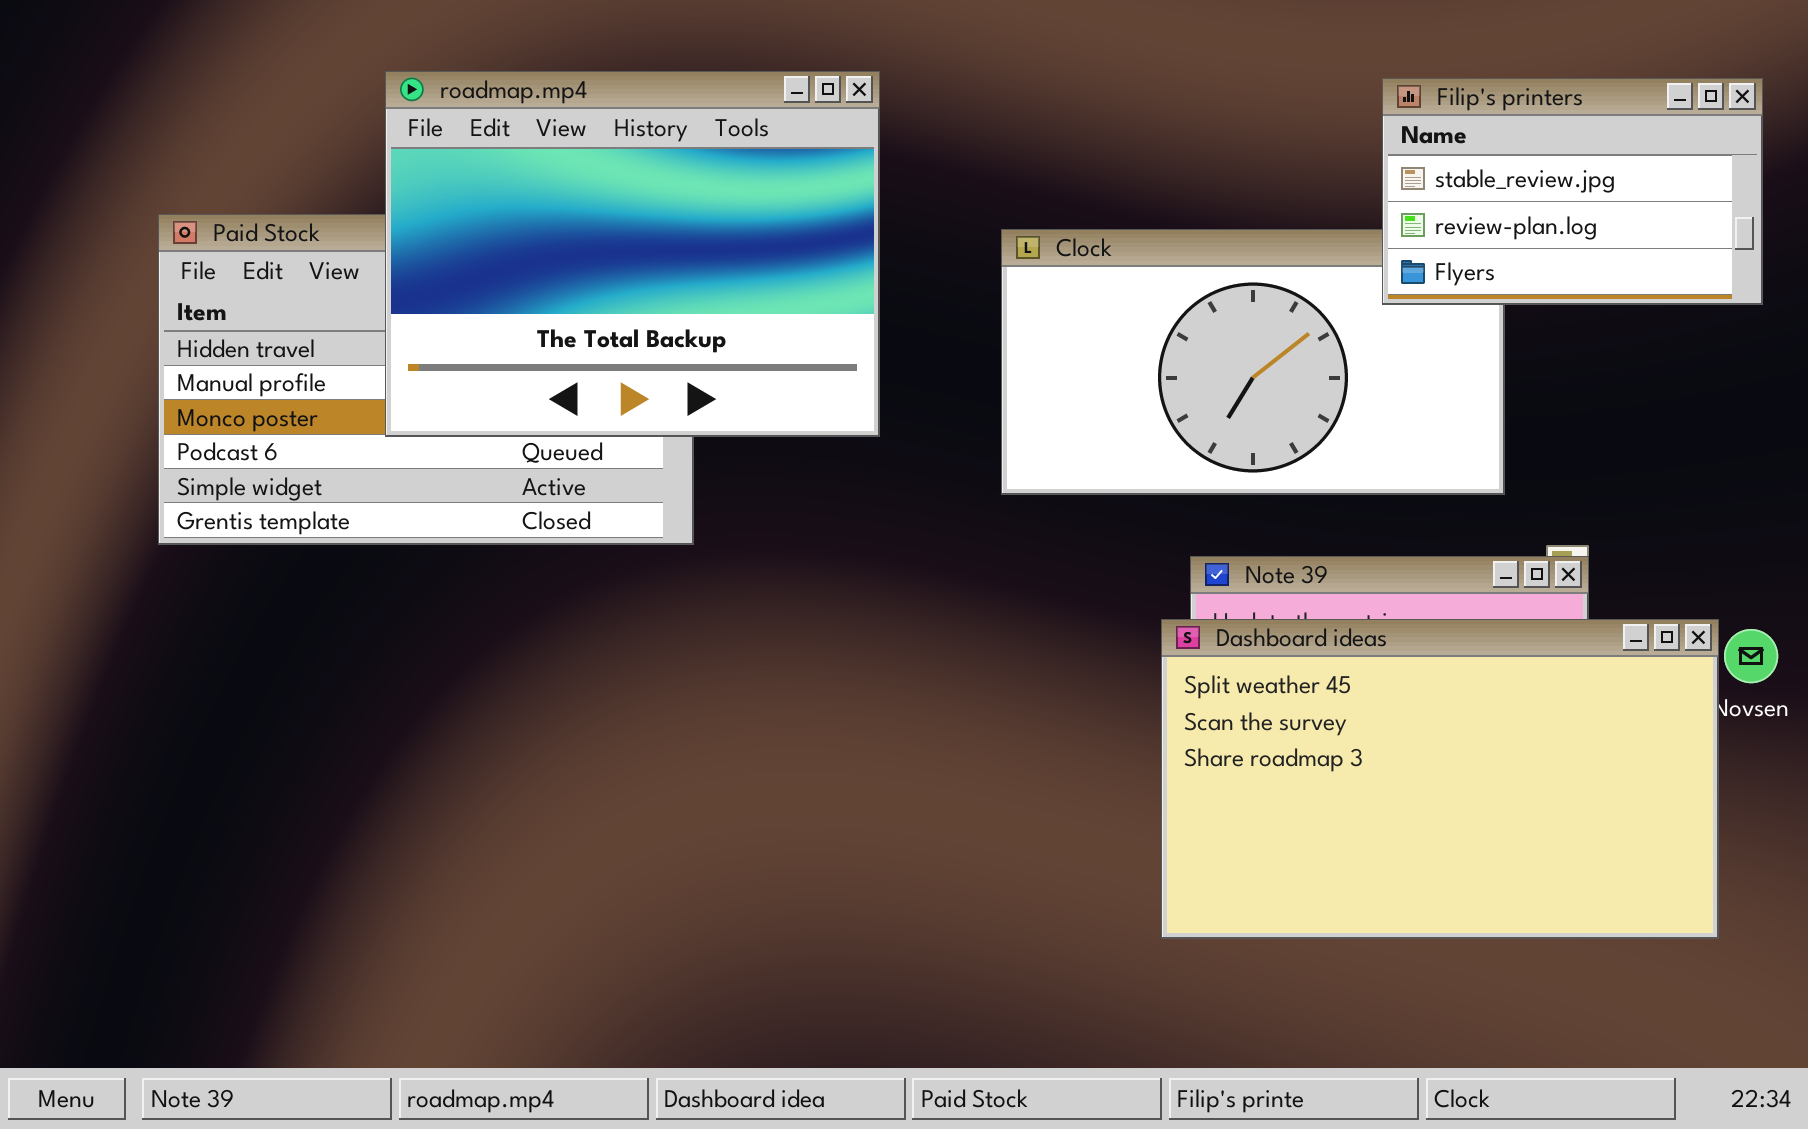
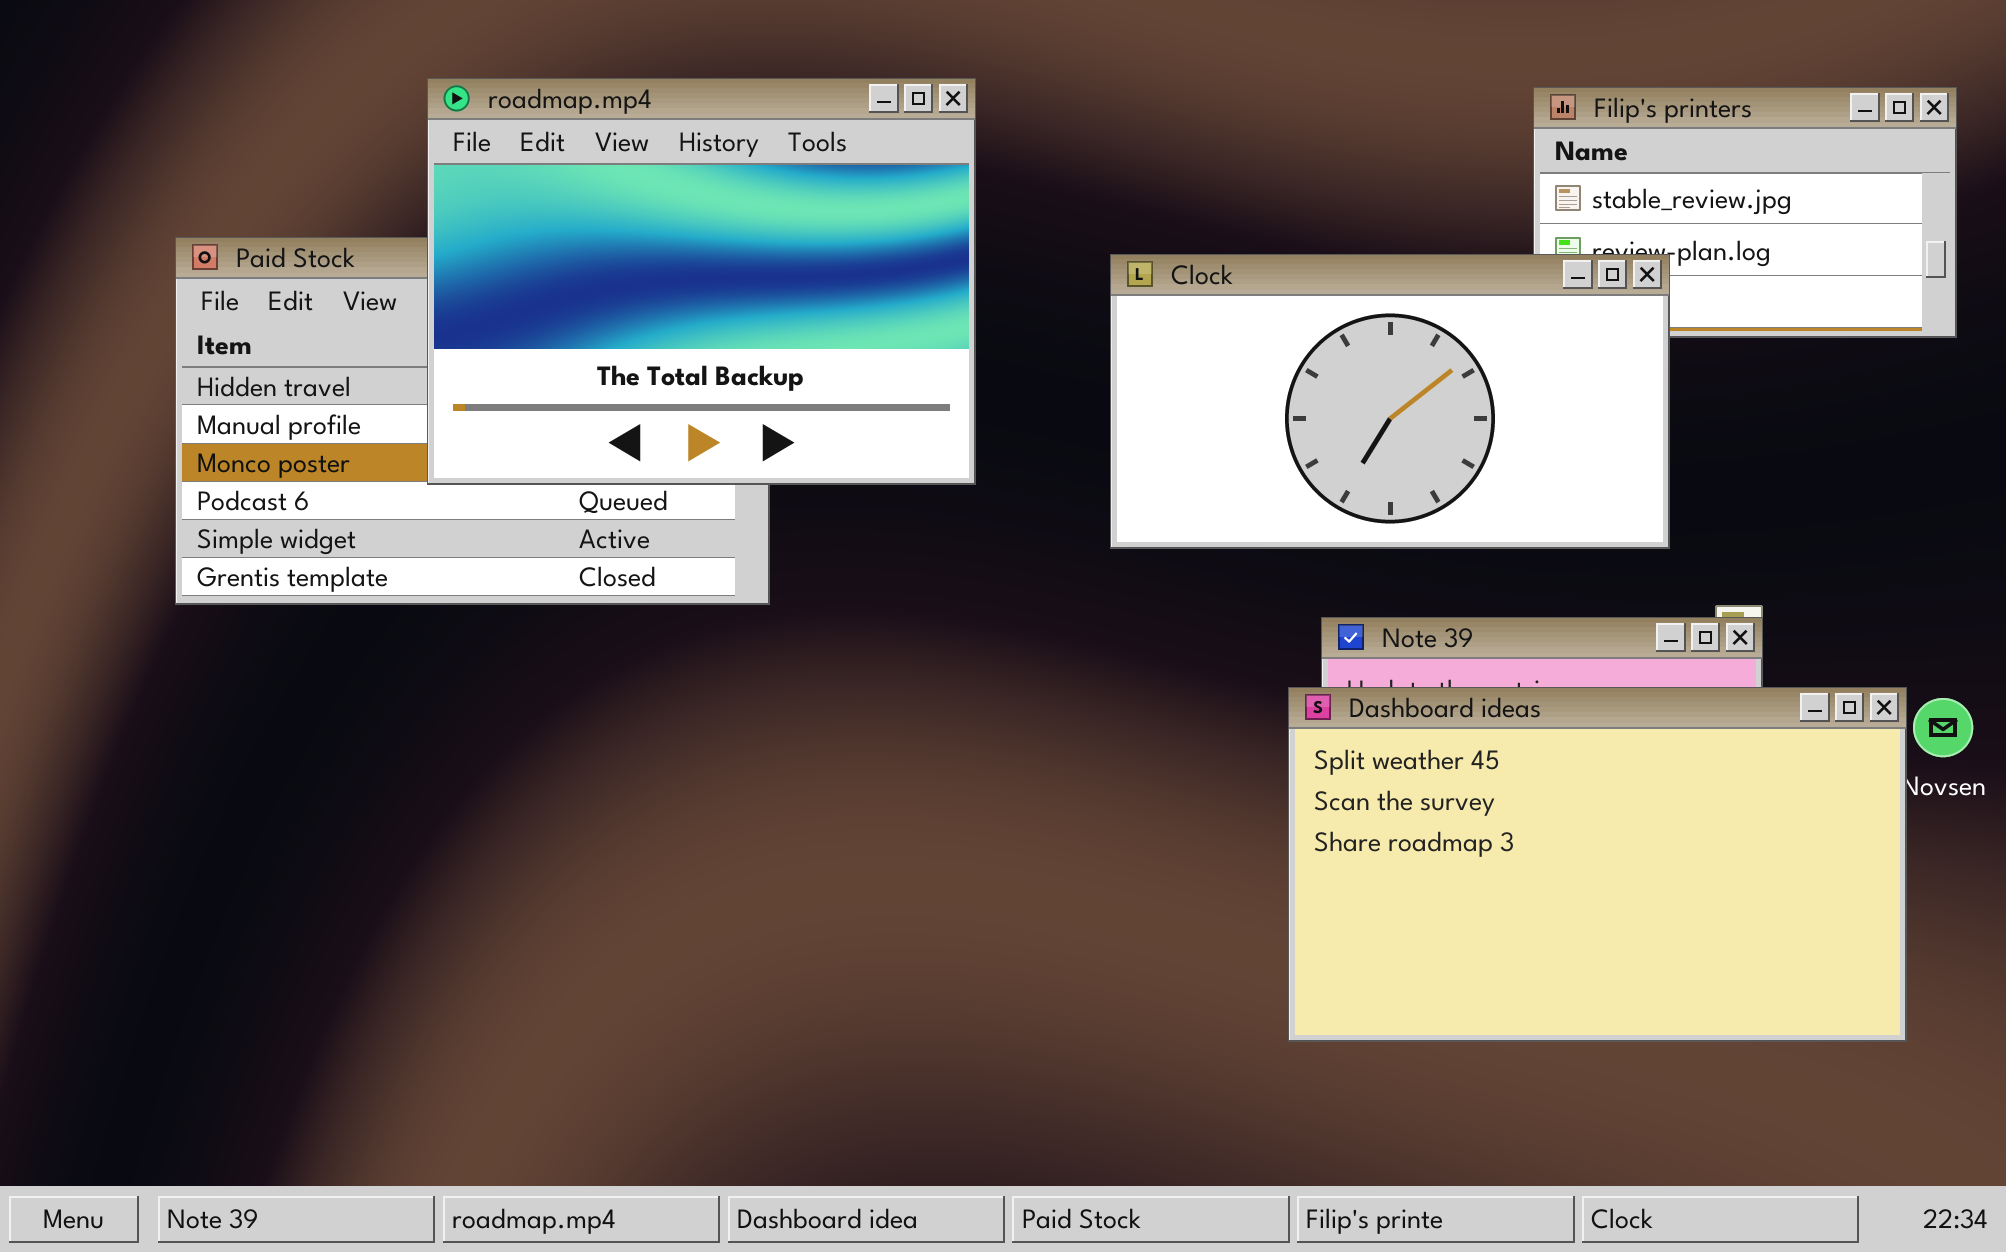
Clock: [1001,229,1505,495] -> [1110,254,1670,549], raised

